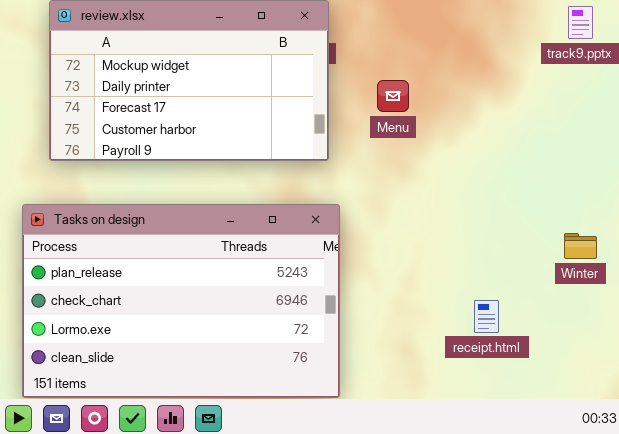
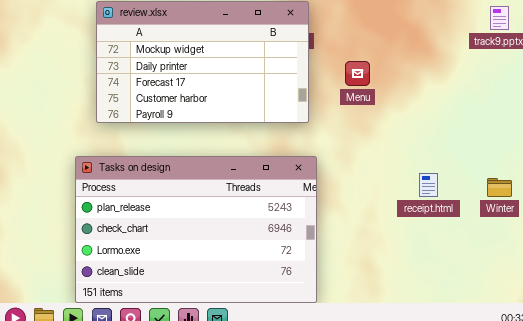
receipt.html: [474,300,499,333] -> [419,173,438,197], moved

